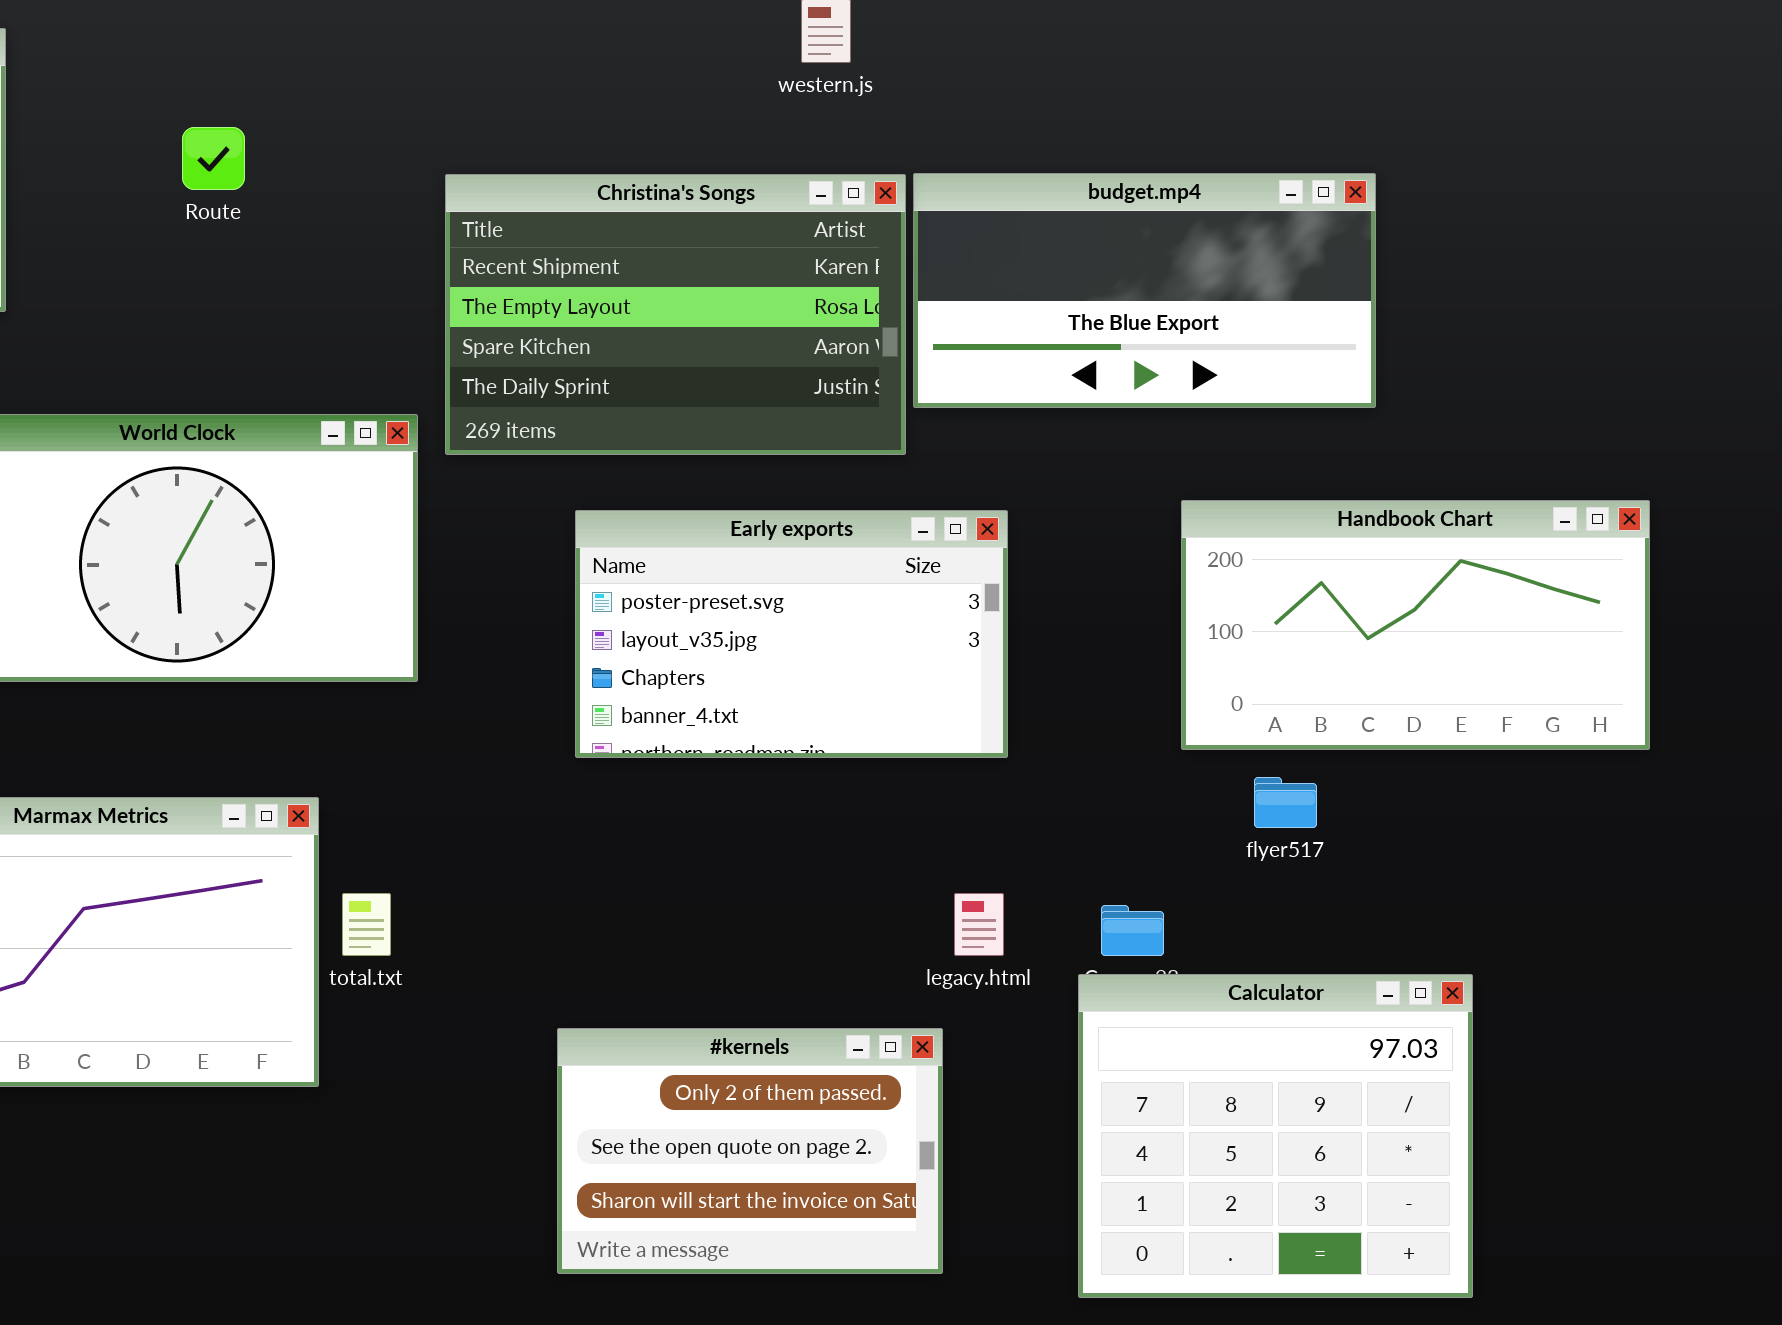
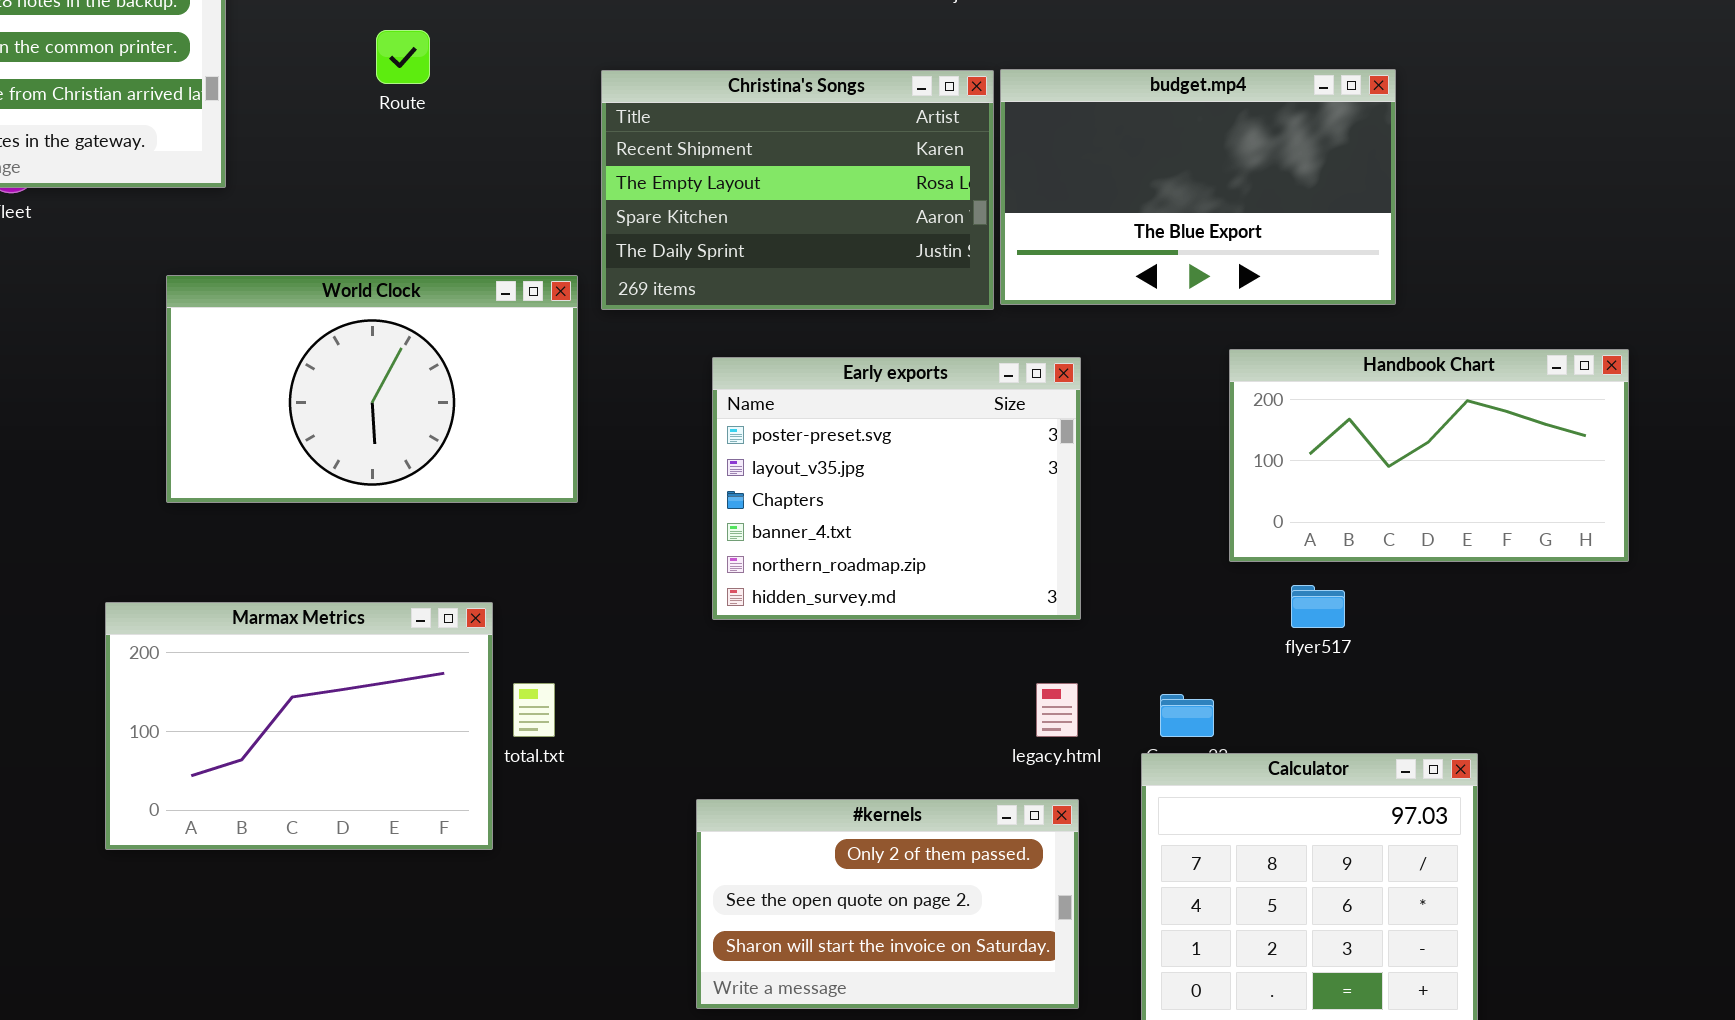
budget.mp4: [913,173,1376,408] -> [1000,69,1396,305], resized
Early exports: [575,510,1008,758] -> [712,357,1081,620], resized
#kernels: [557,1028,943,1274] -> [696,799,1079,1009], resized

